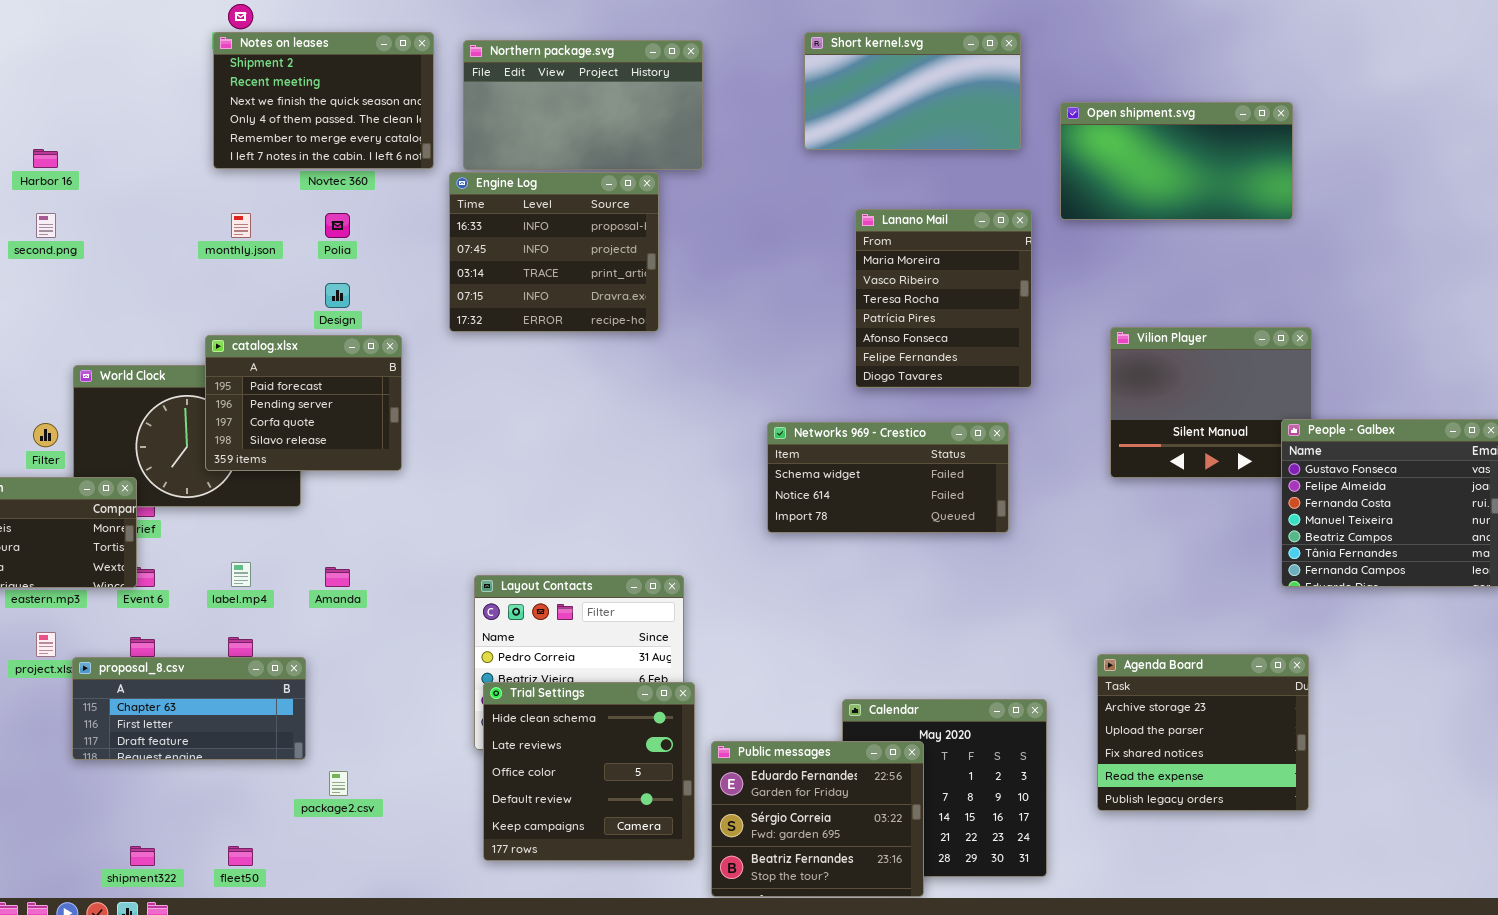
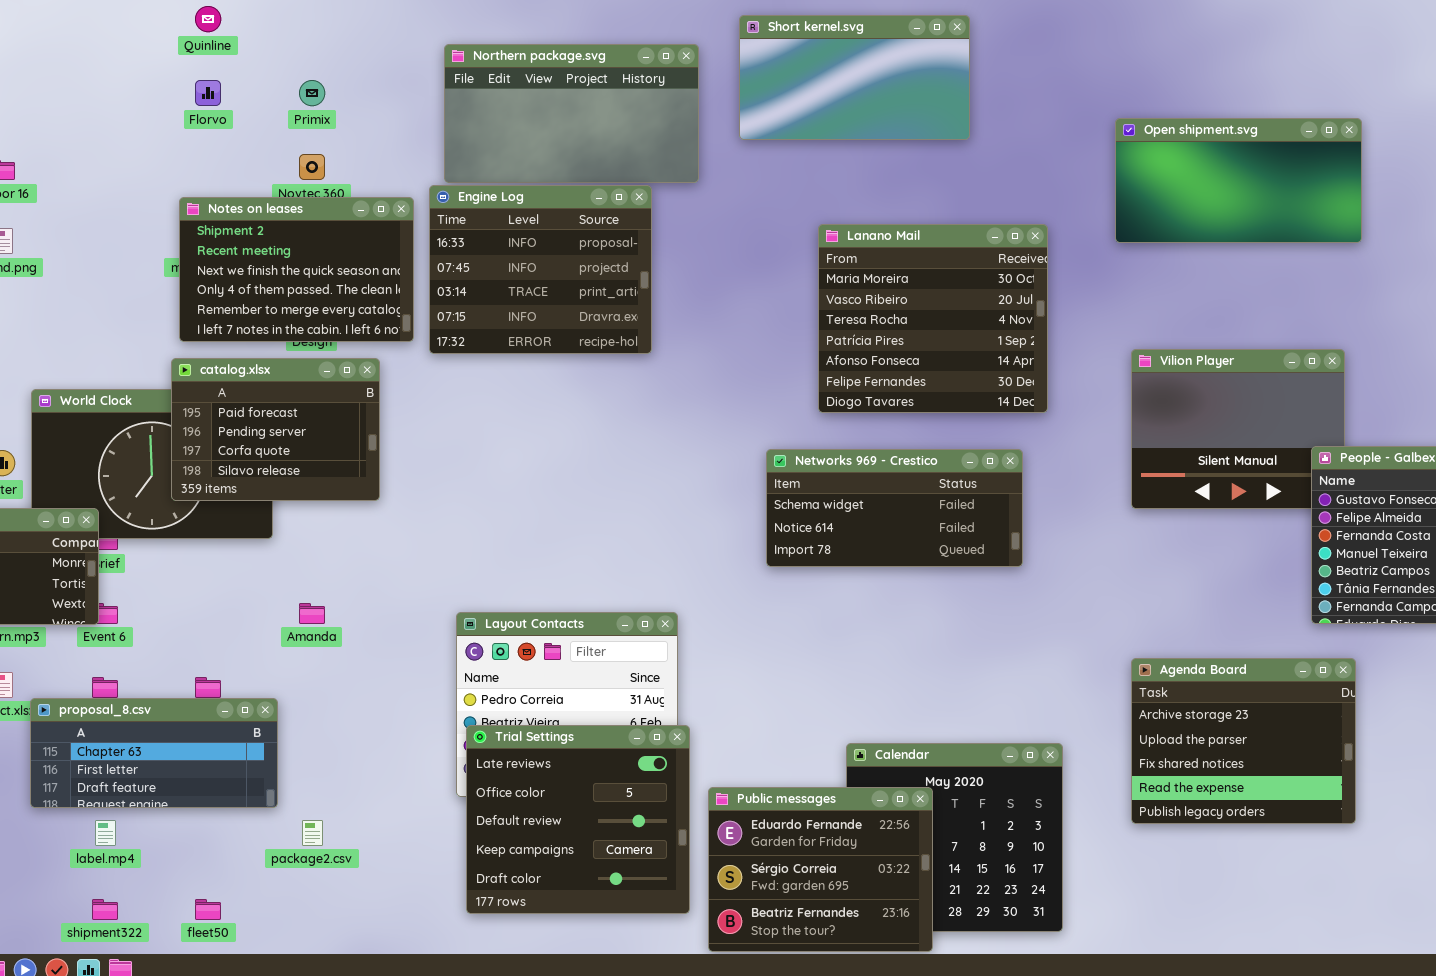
Notes on leases: [213,32,434,169] -> [179,197,414,342], moved
Short kernel.svg: [804,32,1021,150] -> [739,15,970,140], moved
Open shipment.svg: [1060,102,1293,220] -> [1115,118,1362,243], moved
Lanano Mail: [855,209,1032,388] -> [818,224,1048,413], resized
label.mp4: [231,562,251,587] -> [95,820,116,846], moved
Agenda Board: [1097,654,1309,811] -> [1131,658,1356,824], moved
Trial Settings: [483,682,695,861] -> [466,725,690,914], scrolled down 1 row

